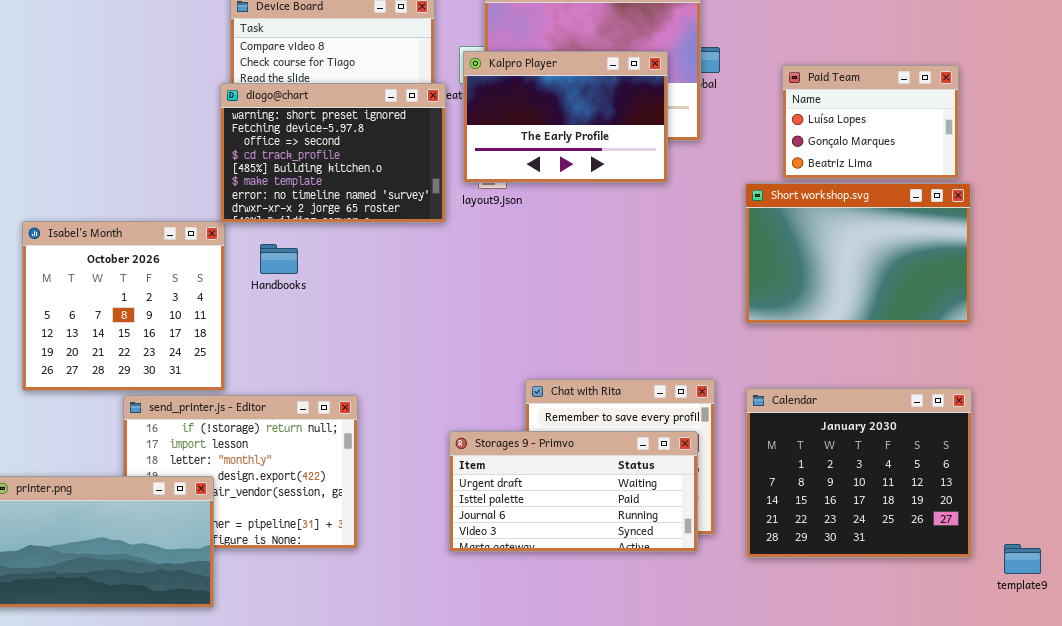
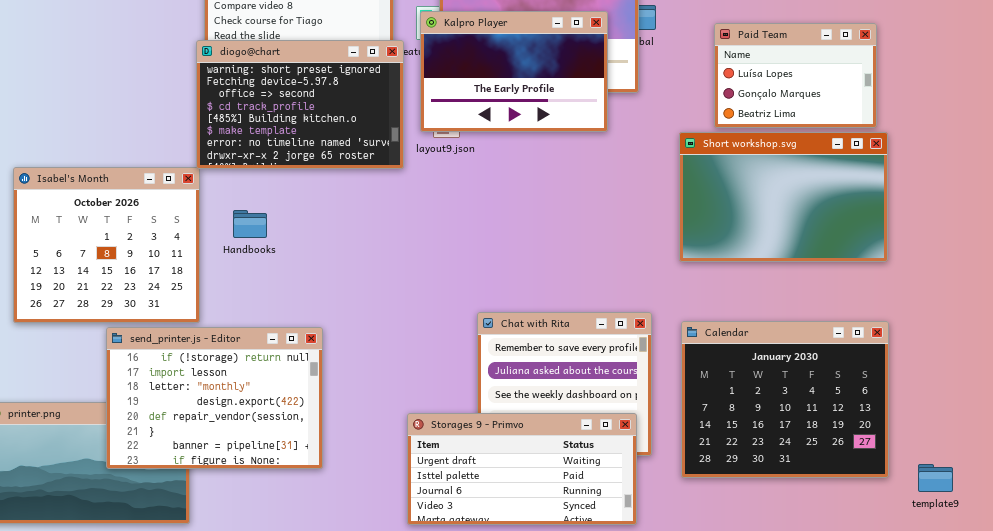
Handbooks: [260,244,298,274] -> [233,210,267,238], moved
send_printer.js - Editor: [123,395,358,549] -> [106,327,323,469], raised
Storages 9 - Primvo: [449,431,698,552] -> [407,413,637,525], moved

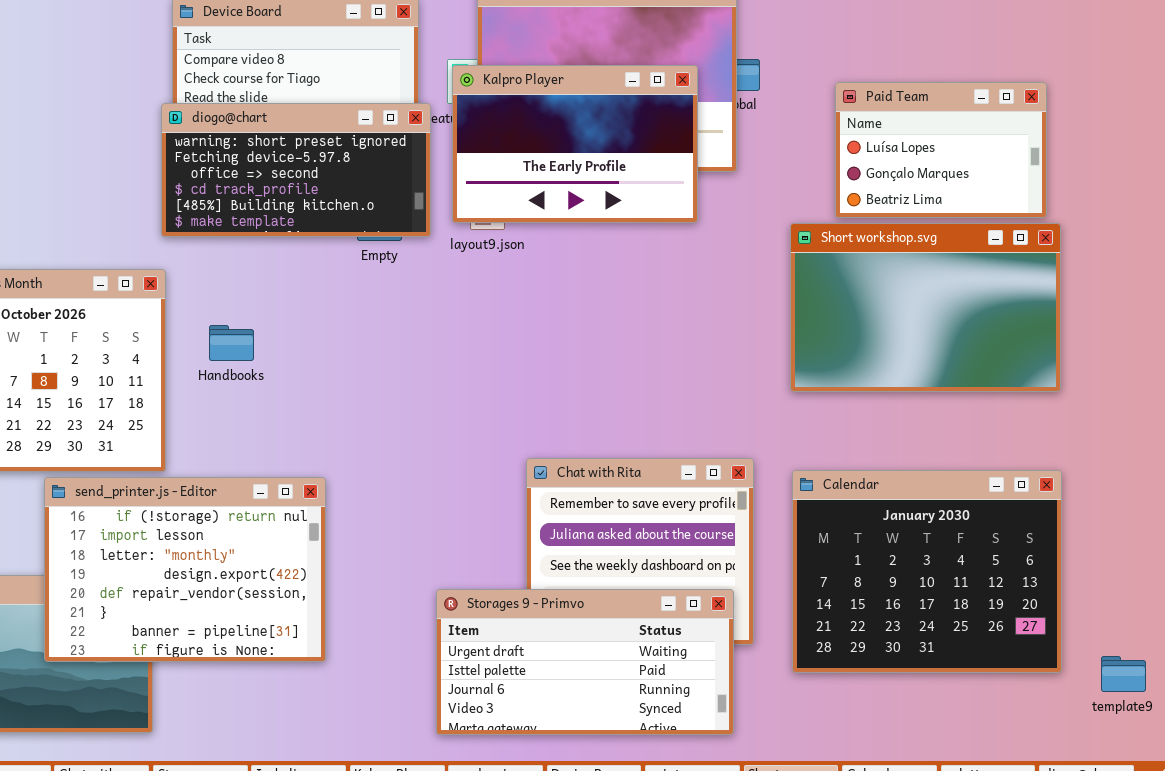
diogo@chart: [196,40,404,169] -> [161,103,431,237], resized

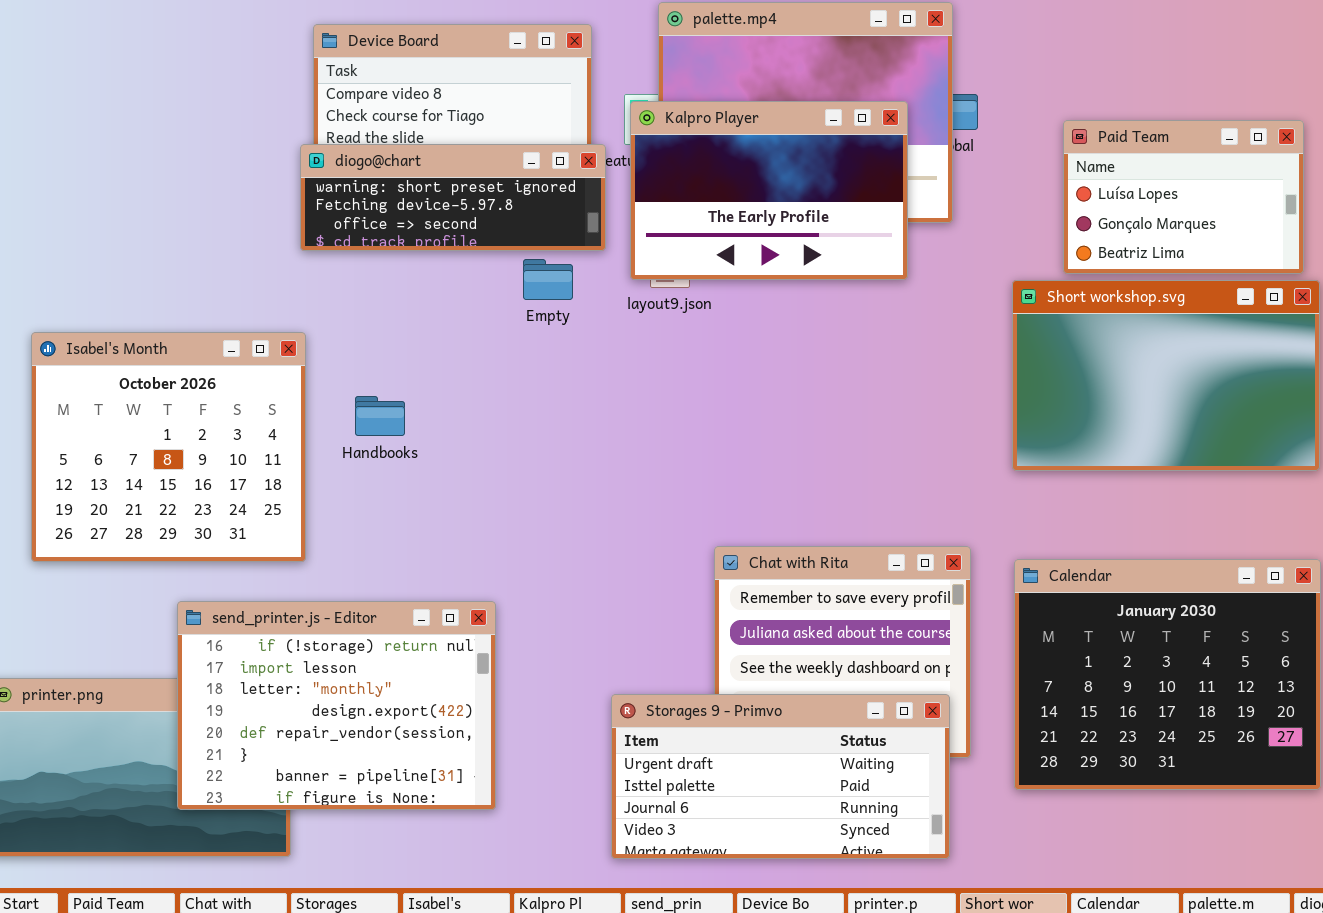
diogo@chart: [161,103,431,237] -> [300,144,606,251], resized
send_printer.js - Editor: [44,477,326,662] -> [177,601,496,810], moved

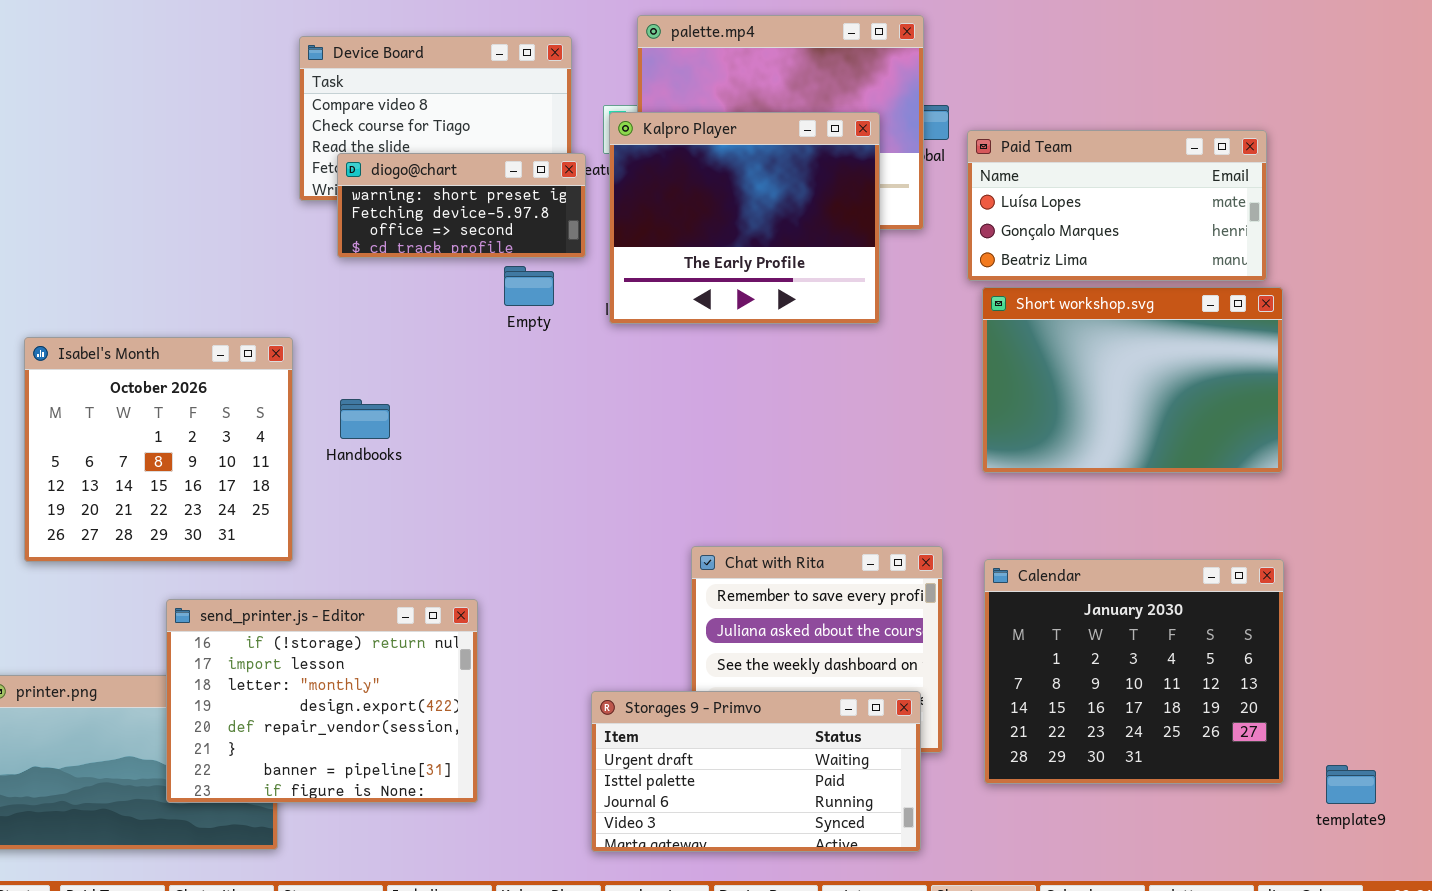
Kalpro Player: [630,101,908,280] -> [609,112,880,324], resized
Paid Team: [1063,120,1304,274] -> [967,130,1267,281], resized
diogo@chart: [300,144,606,251] -> [337,153,586,258], resized

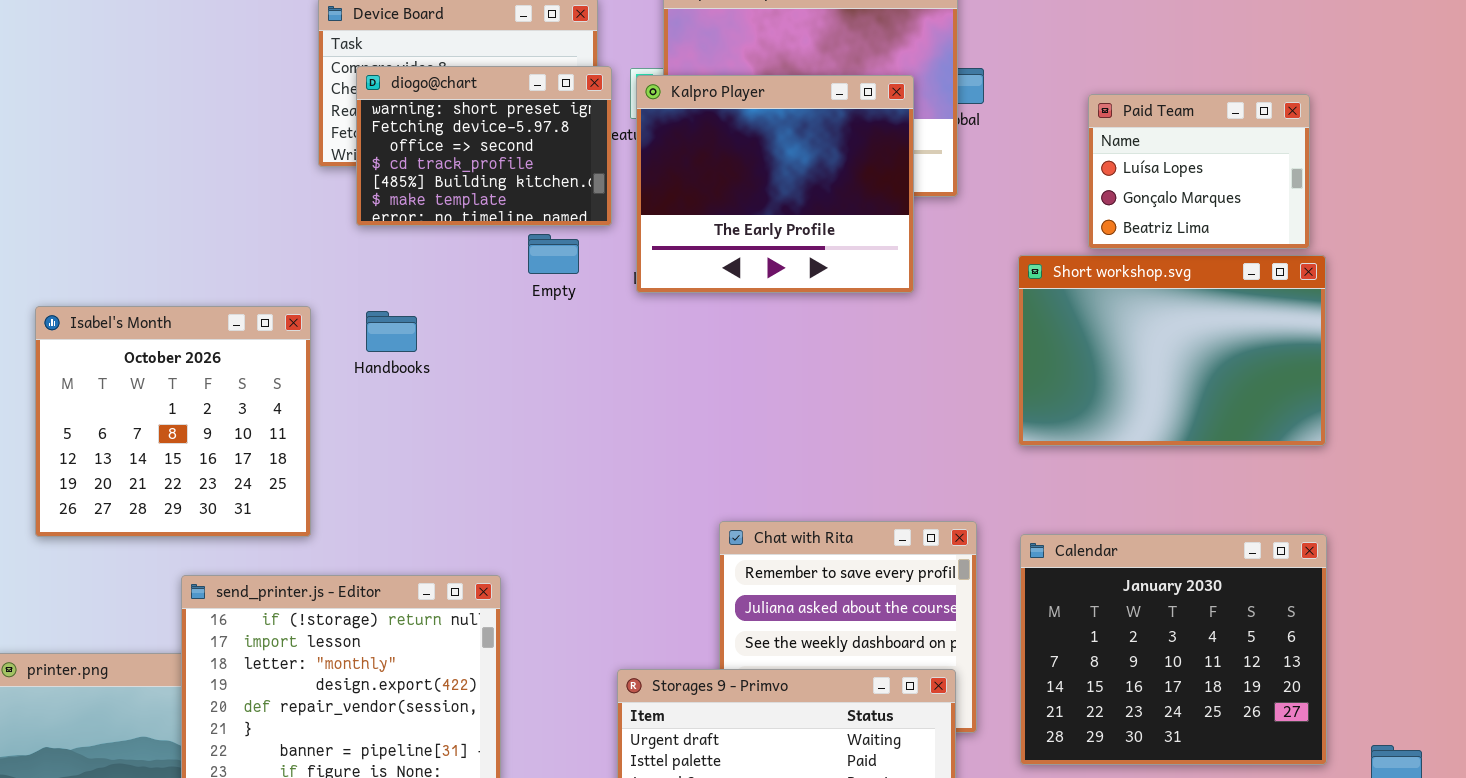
Paid Team: [967,130,1267,281] -> [1088,94,1310,249], resized
diogo@chart: [337,153,586,258] -> [356,66,612,226], resized
Handbooks: [340,399,390,439] -> [366,311,417,352], moved

